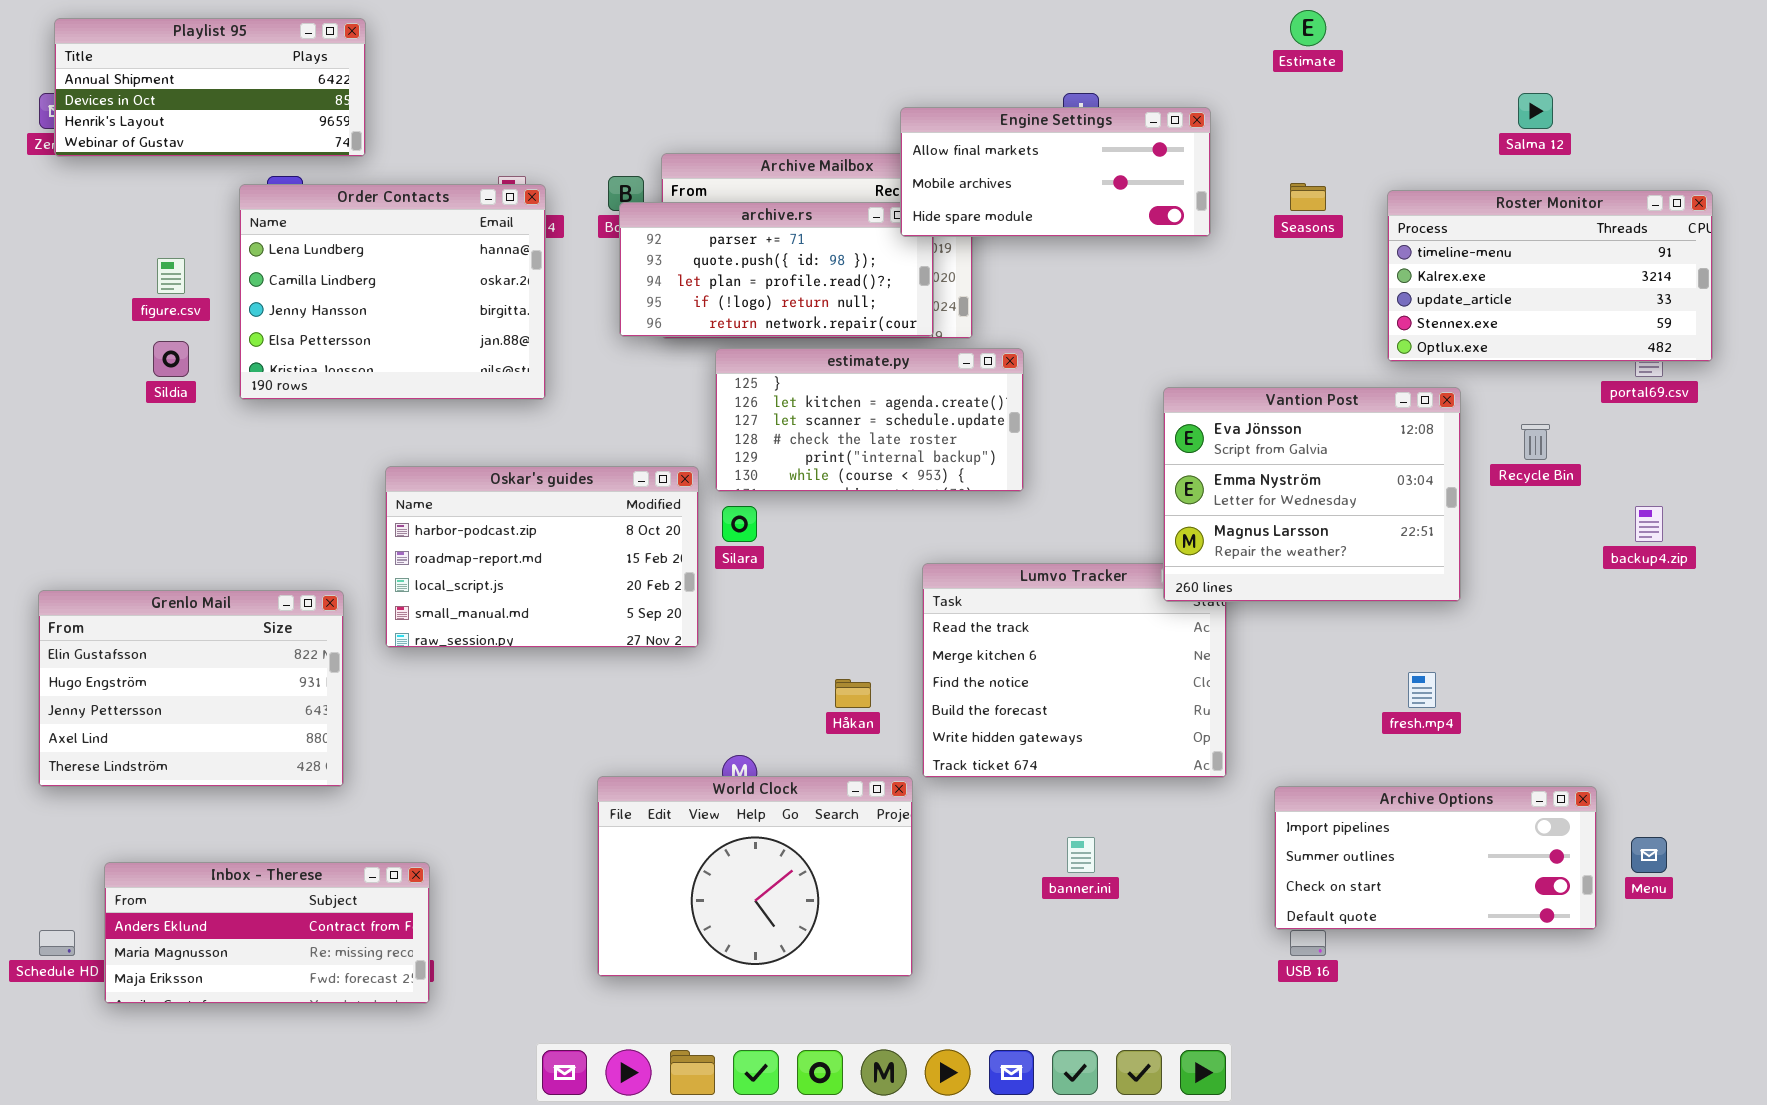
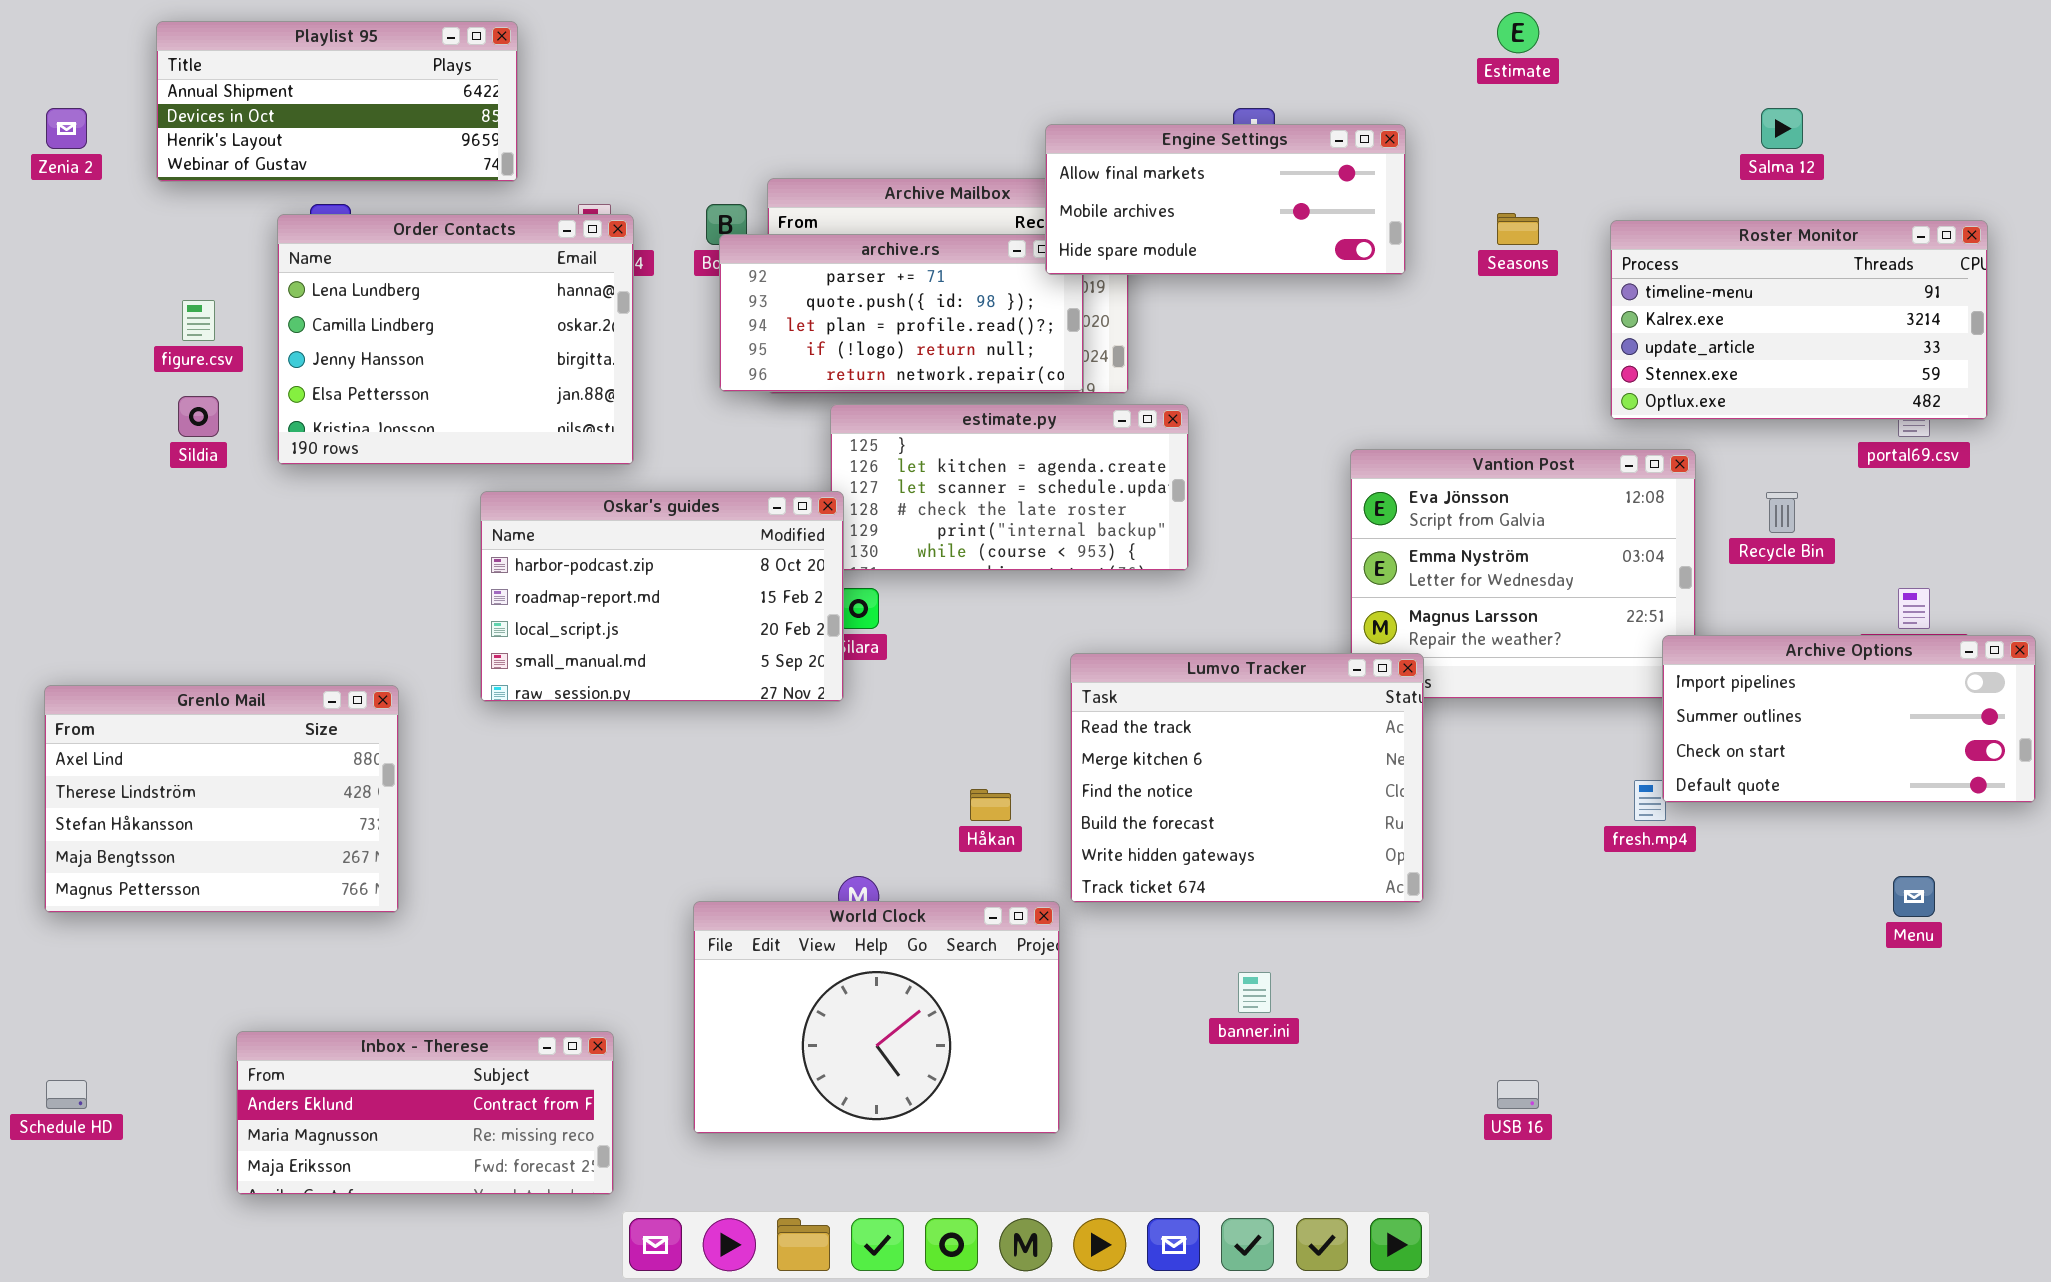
Playlist 95: [54,18,366,157] -> [156,21,518,182], moved
Oskar's guides: [385,466,699,648] -> [480,491,844,702], moved
Lumvo Tracker: [922,563,1227,778] -> [1070,653,1424,903], raised
Grenlo Mail: [38,590,344,787] -> [44,685,399,913], scrolled down 3 rows
Archive Options: [1274,786,1597,930] -> [1662,635,2036,803], moved
Menu: [1631,837,1667,873] -> [1893,876,1935,917], moved
Inbox - Therese: [104,862,430,1004] -> [236,1031,614,1195], moved

